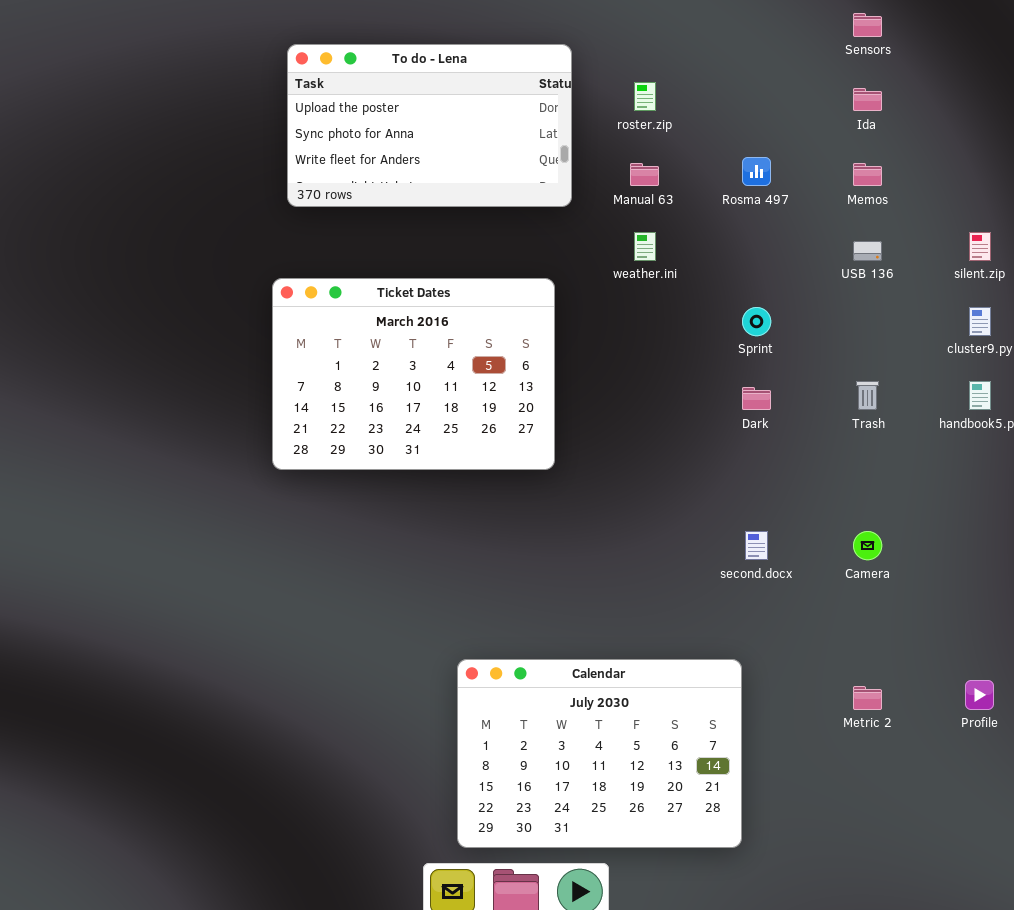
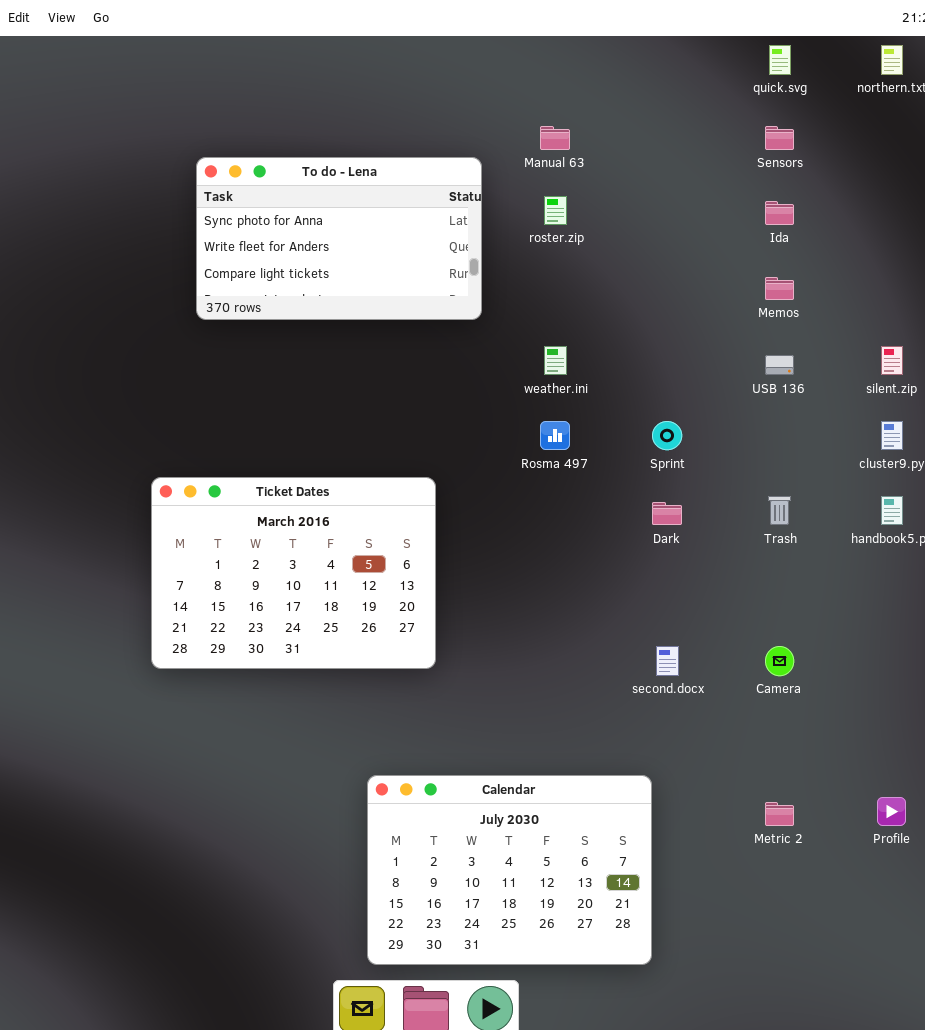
To do - Lena: [287,44,572,207] -> [196,157,482,320], scrolled down 1 row
Rosma 497: [742,157,771,186] -> [540,421,570,450], moved
Manual 63: [630,163,659,186] -> [540,126,570,150], moved
Ticket Dates: [272,278,555,470] -> [151,477,436,669], moved

